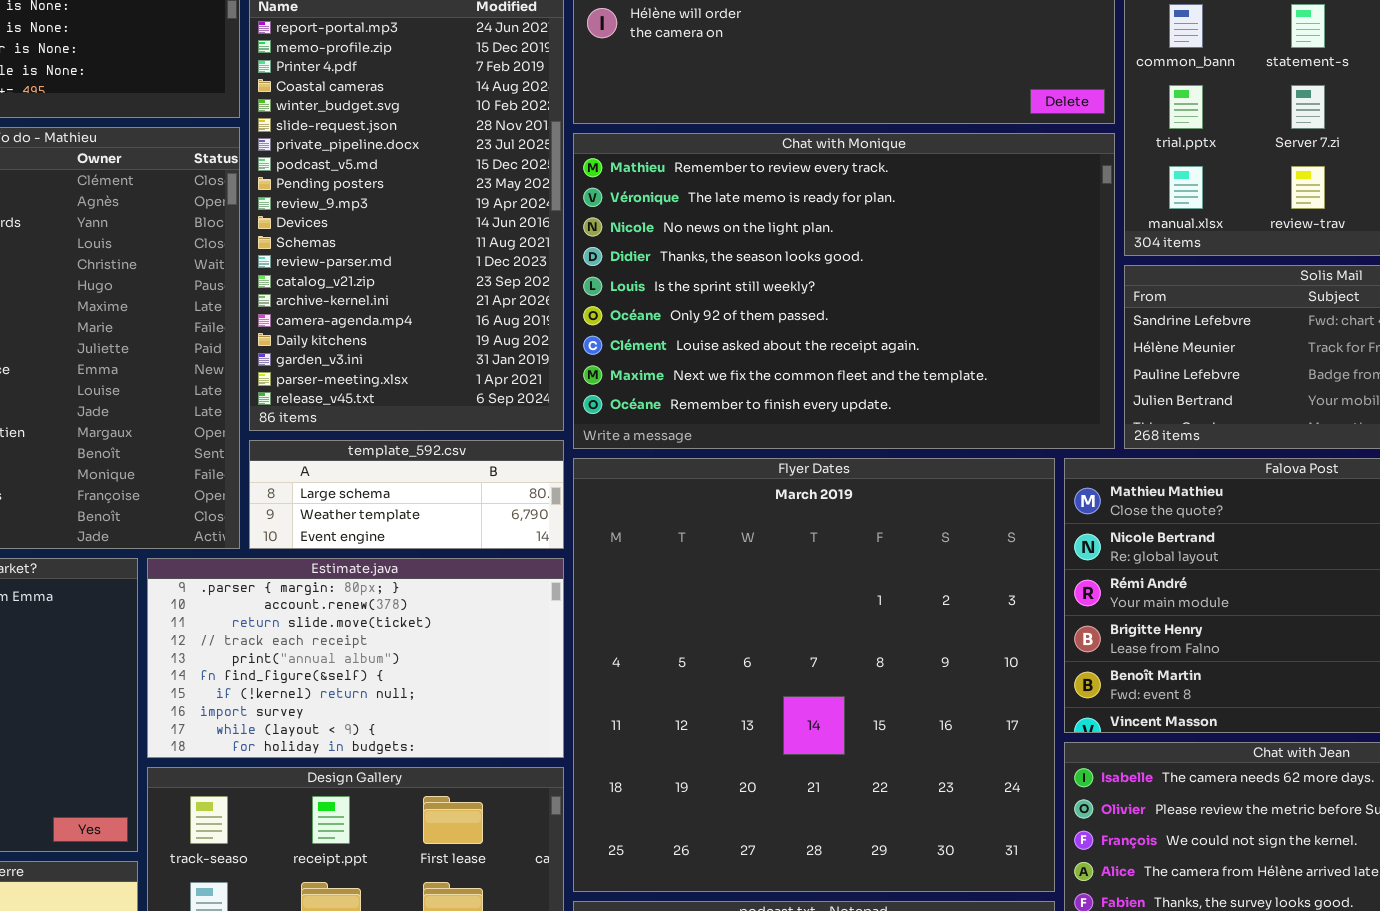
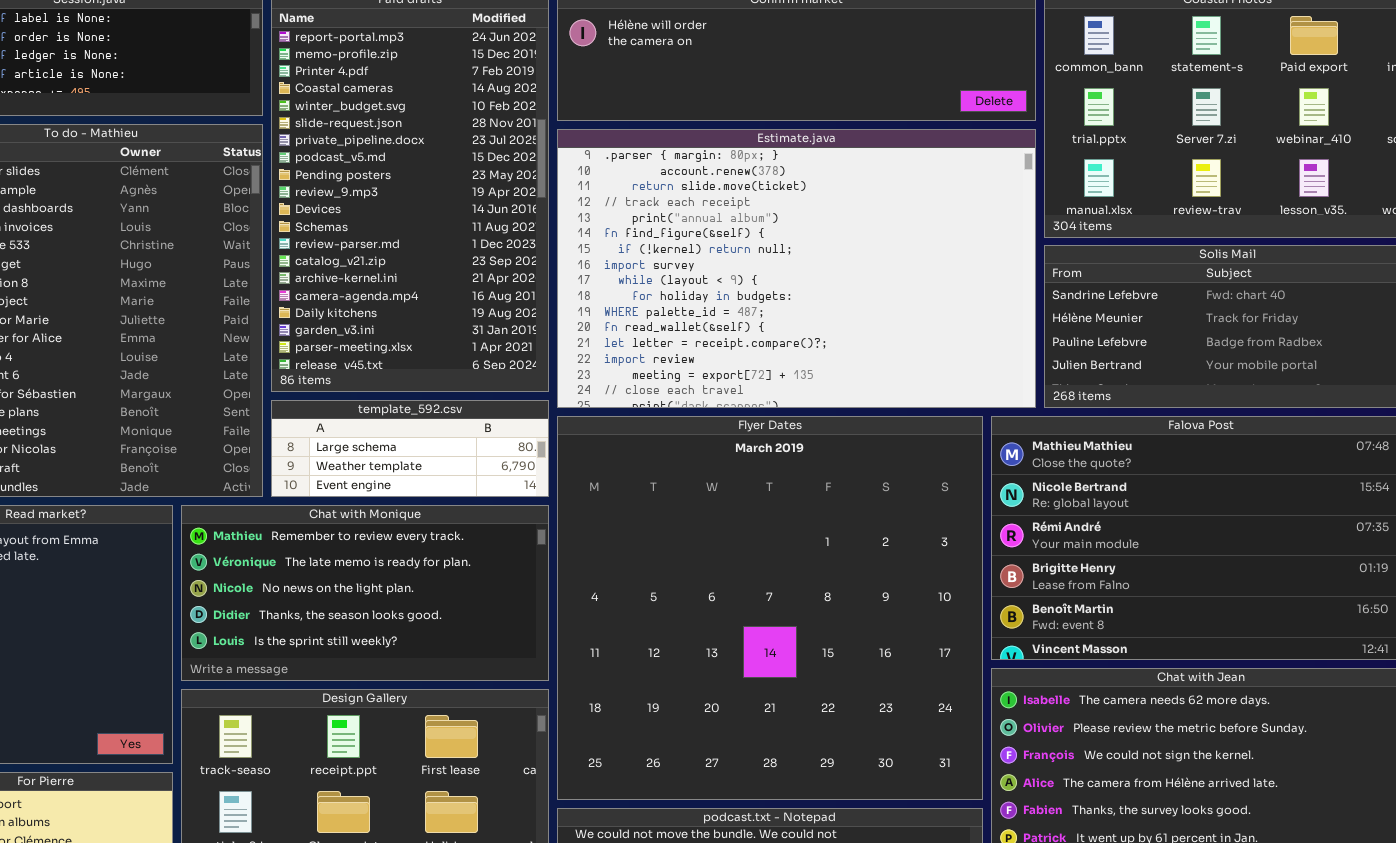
Chat with Monique: [573,133,1115,449] -> [181,505,549,681], moved, resized
Estimate.java: [147,558,564,758] -> [557,129,1036,408], moved, resized

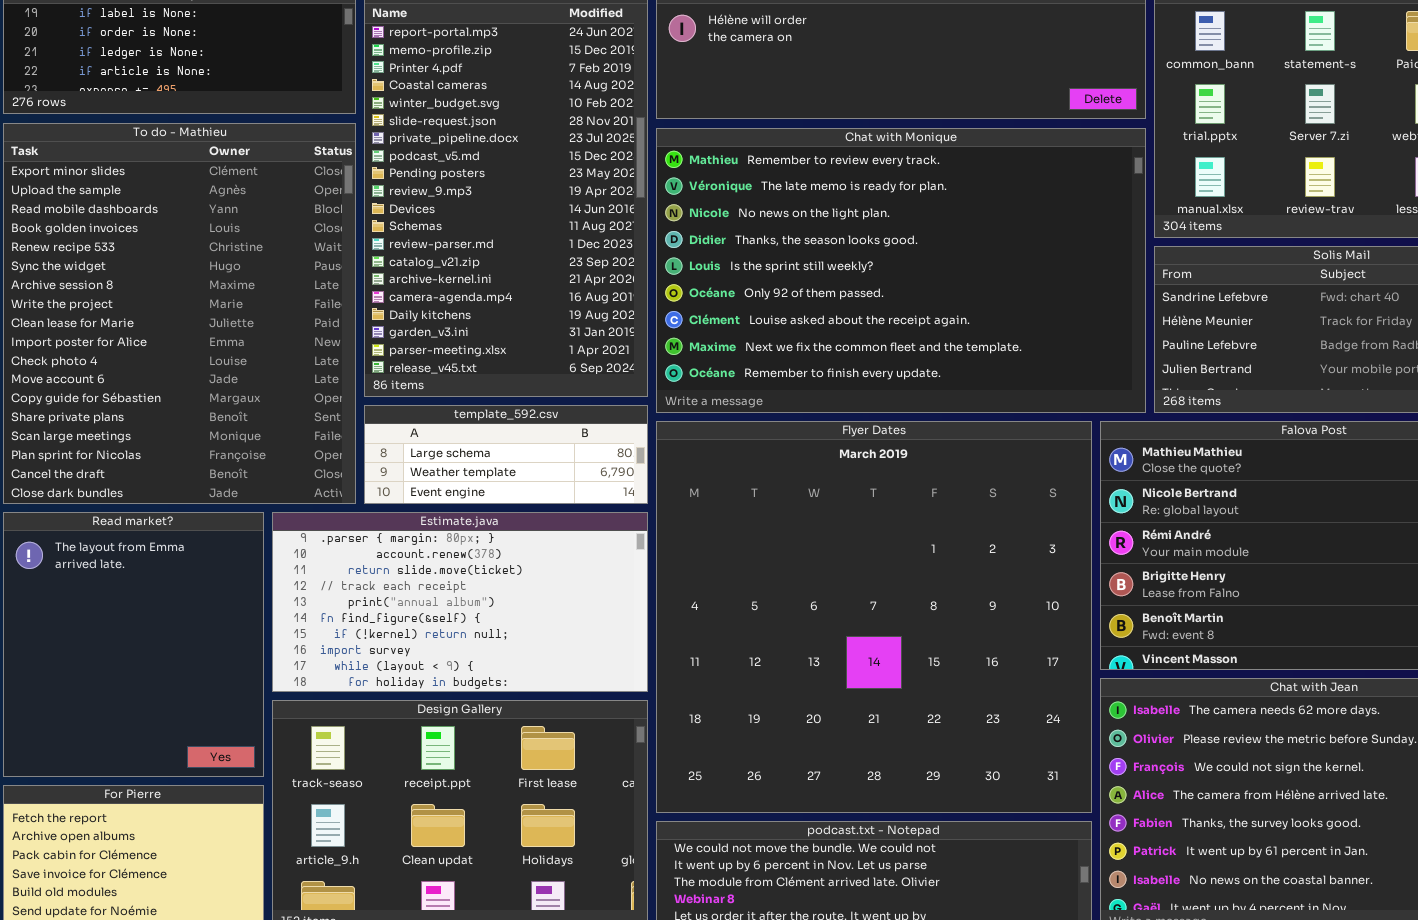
Estimate.java: [557,129,1036,408] -> [272,512,648,692], moved, resized
Chat with Monique: [181,505,549,681] -> [656,128,1146,413], moved, resized

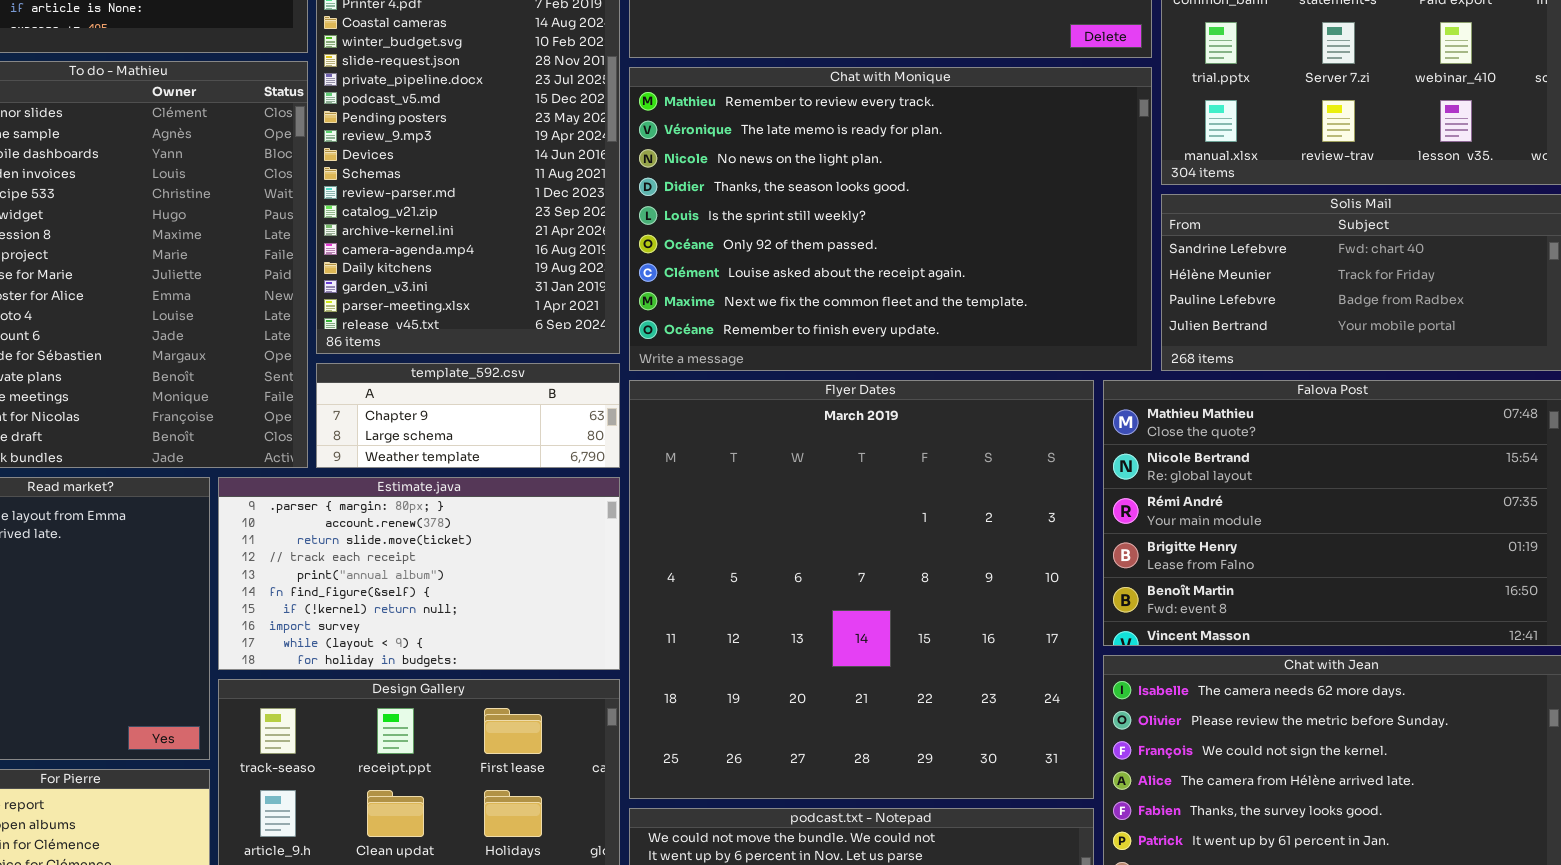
template_592.csv: [364,405,648,504] -> [316,363,620,468], scrolled up 1 row

